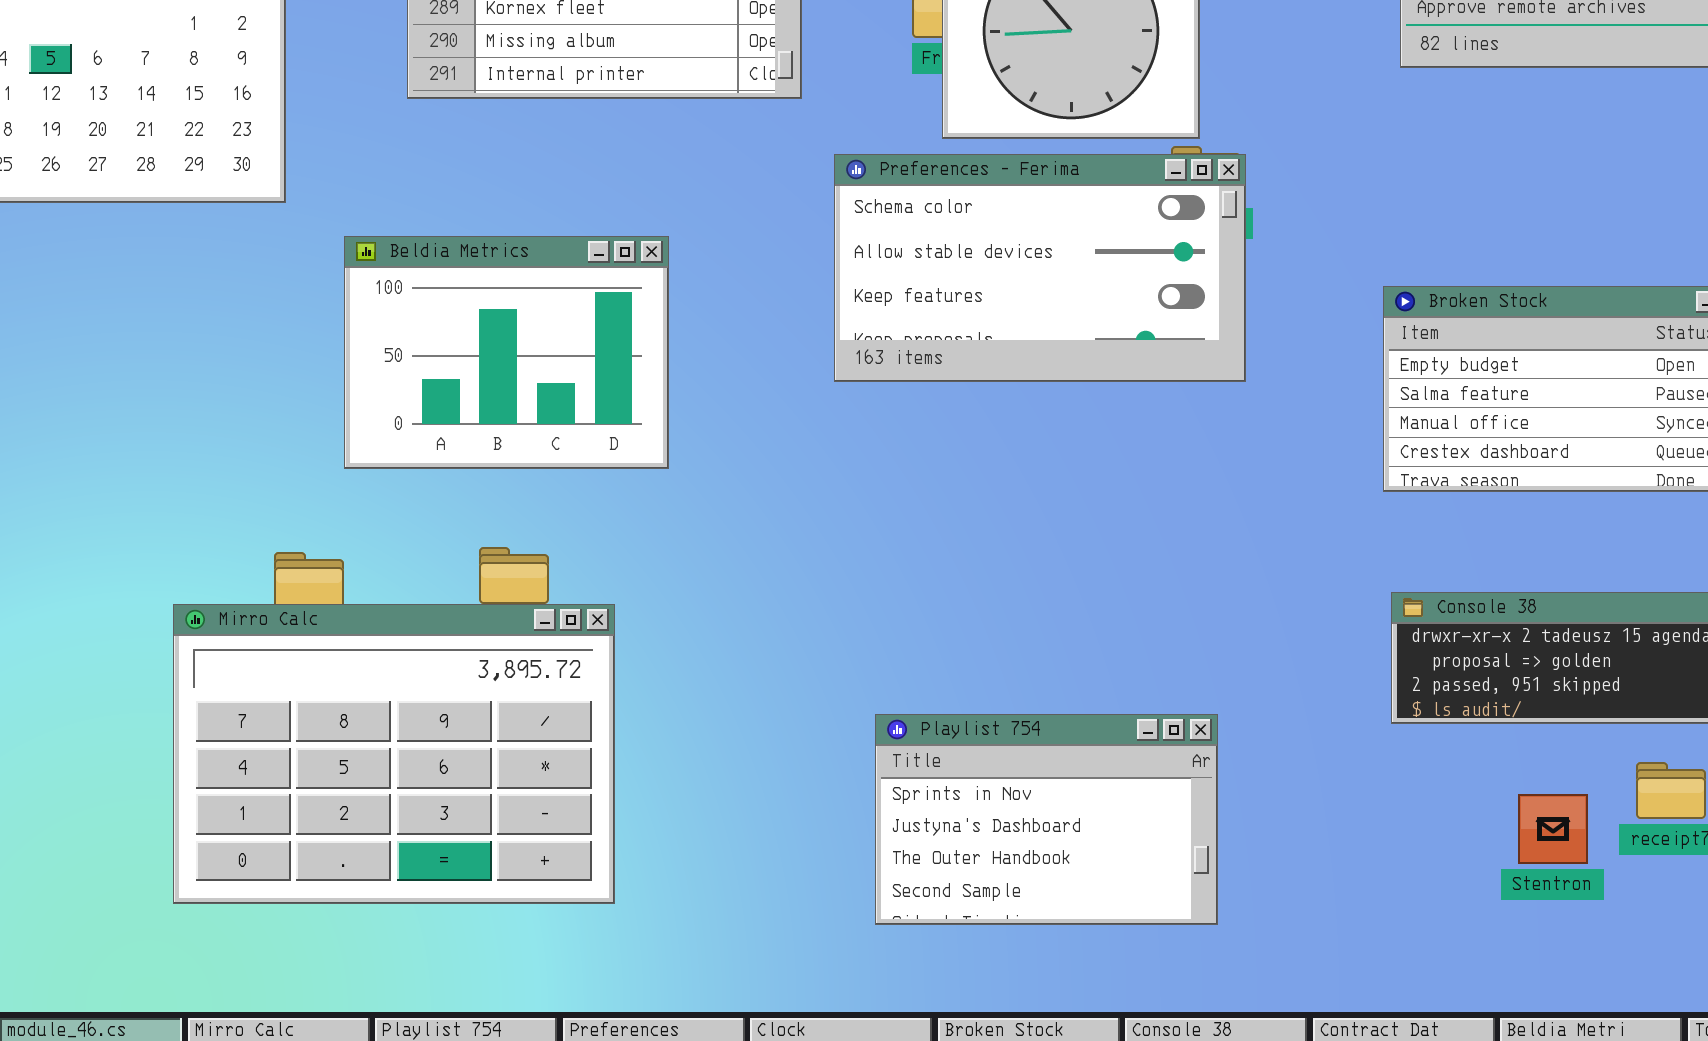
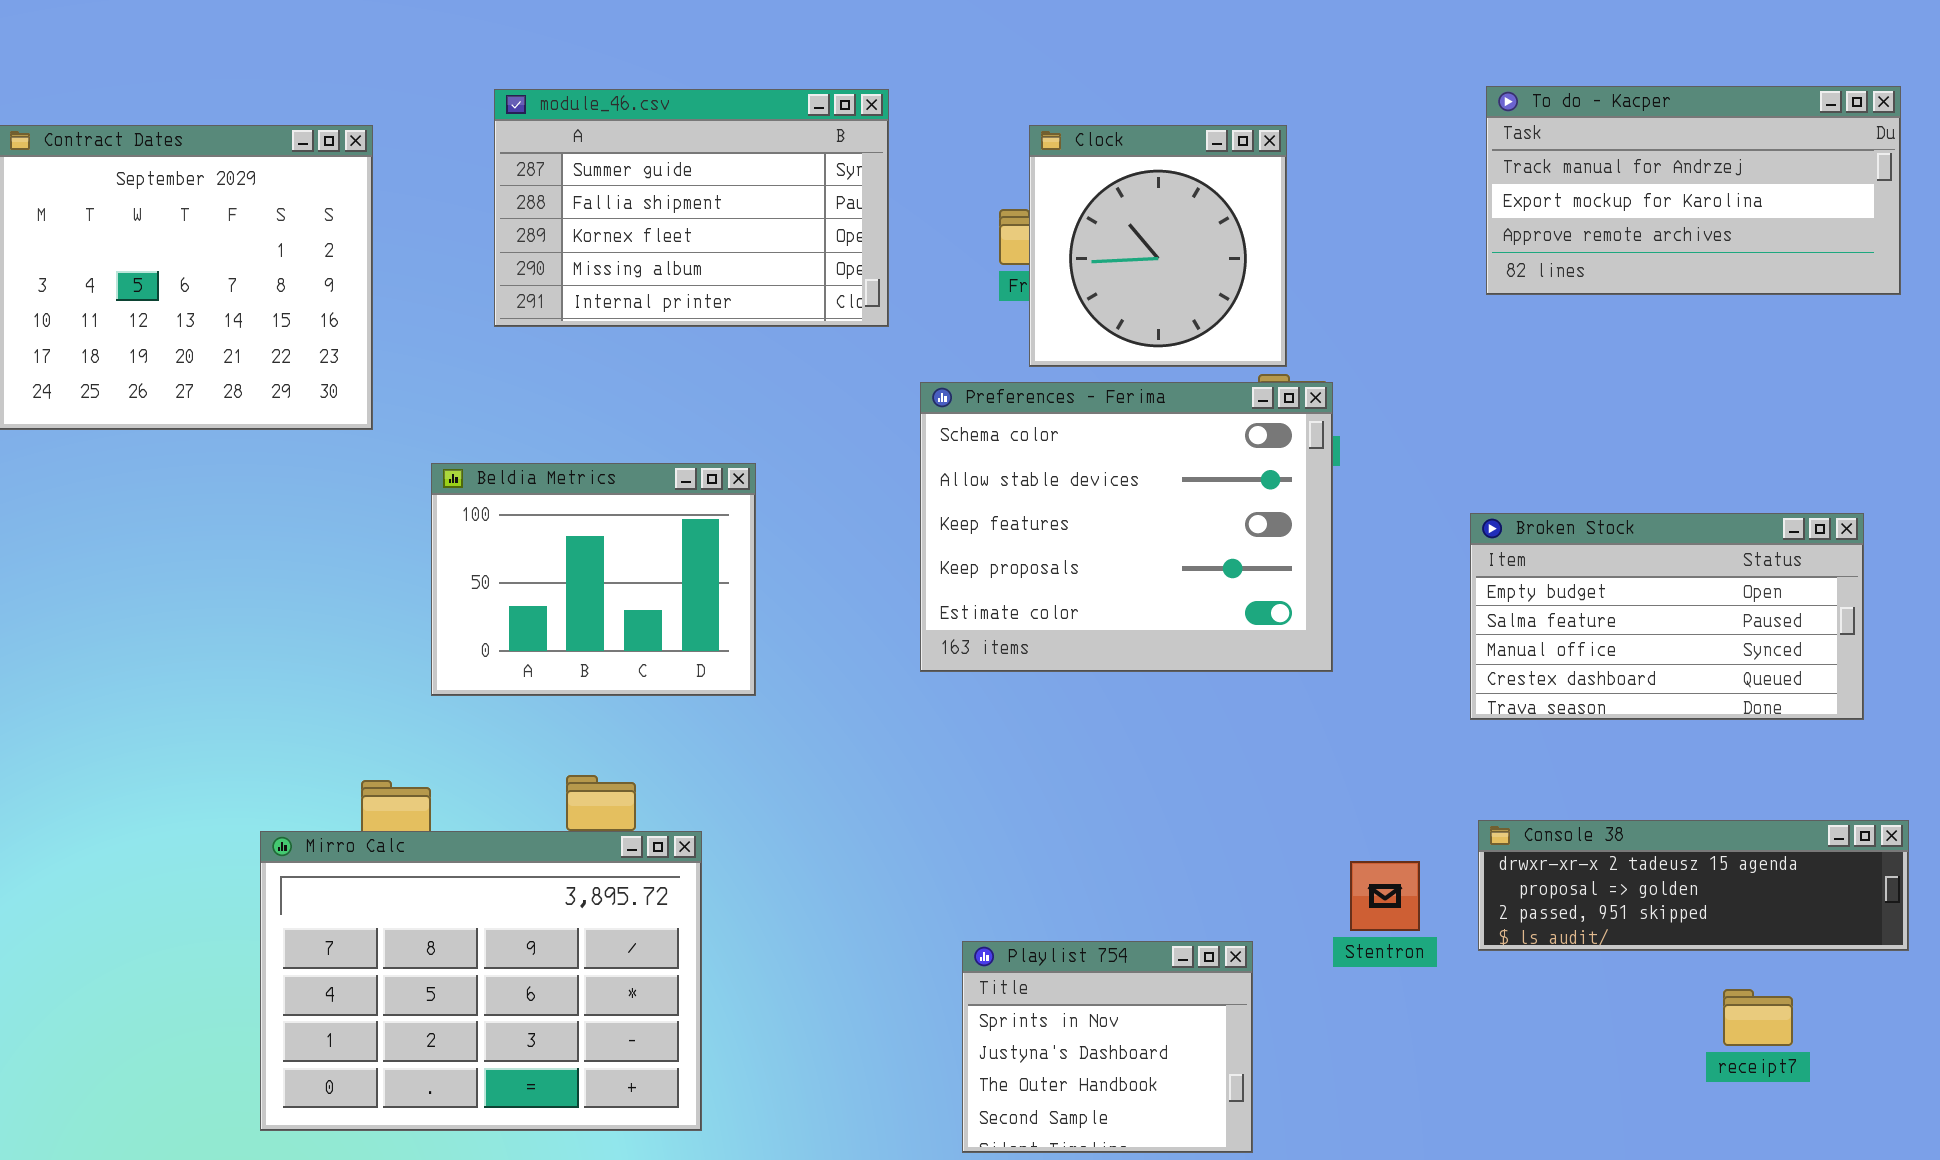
Preferences - Ferima: [834,154,1246,382] -> [920,382,1333,672], resized
Playlist 754: [875,714,1218,925] -> [962,941,1253,1153], resized
Stentron: [1518,794,1588,864] -> [1350,861,1420,931], moved

